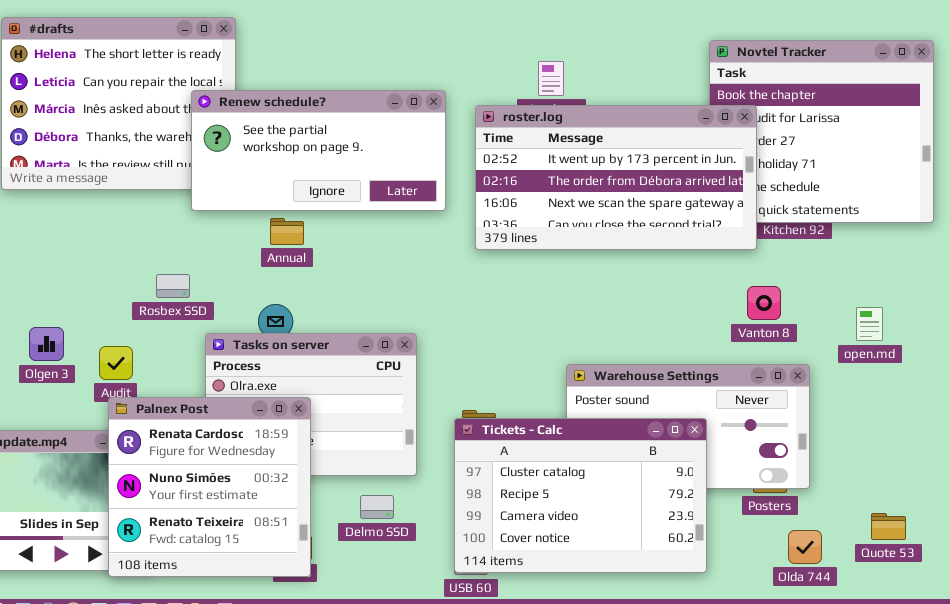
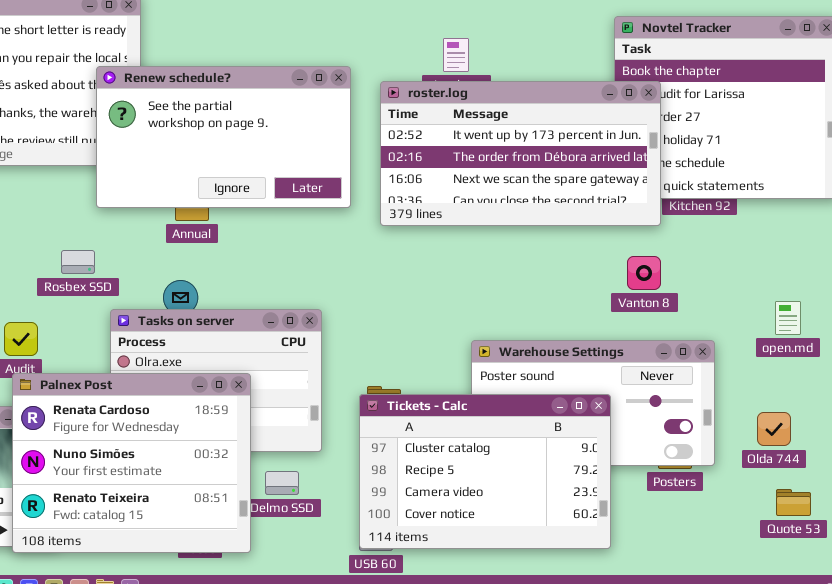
Renew schedule?: [191,90,446,211] -> [96,66,351,208], resized
Vanton 8: [747,286,781,320] -> [627,256,661,290], moved
open.md: [856,307,883,341] -> [775,301,801,335], moved
Palnex Post: [108,397,311,577] -> [12,373,251,553], resized
Olda 744: [788,530,822,564] -> [757,412,791,446], moved

